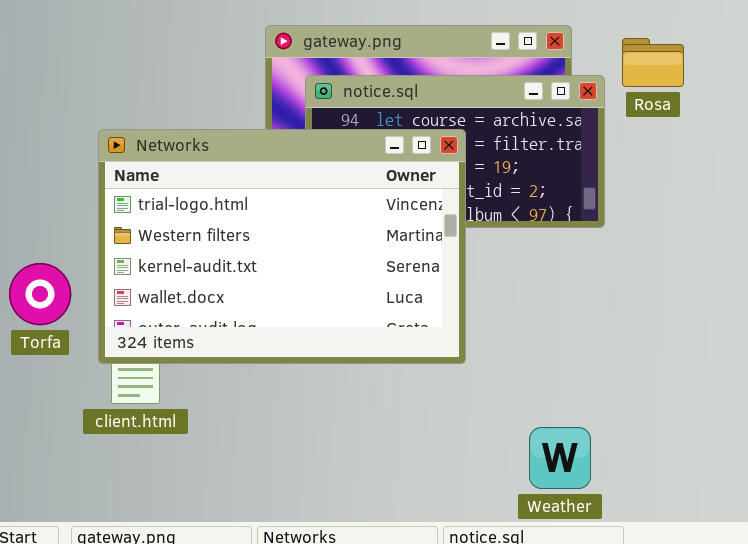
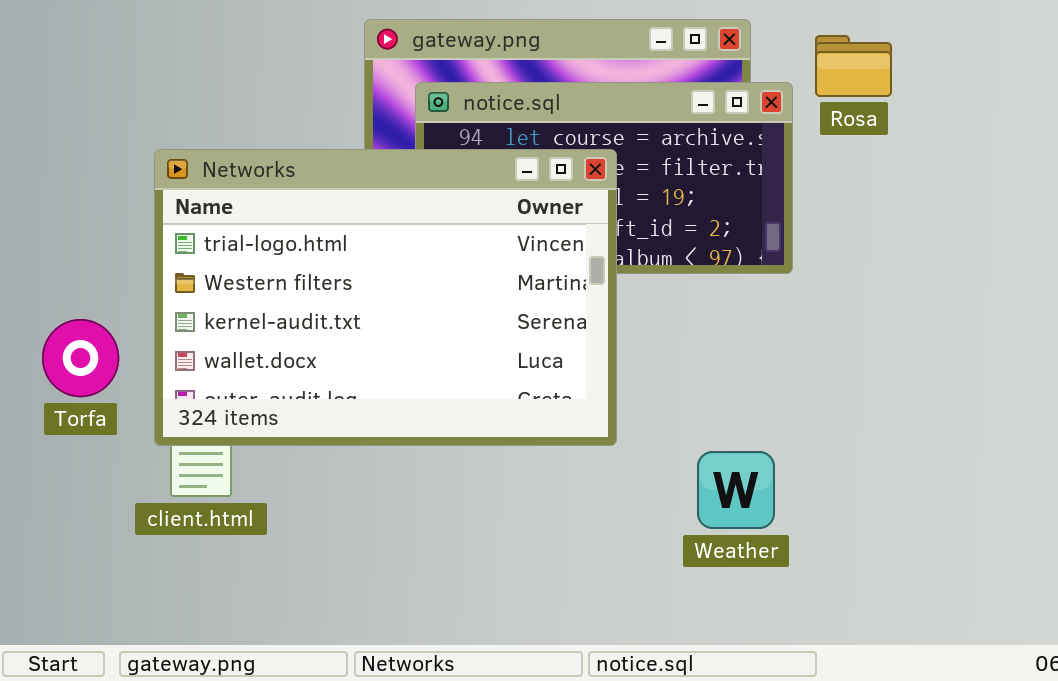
Weather: [529,427,591,489] -> [697,451,775,529], moved

